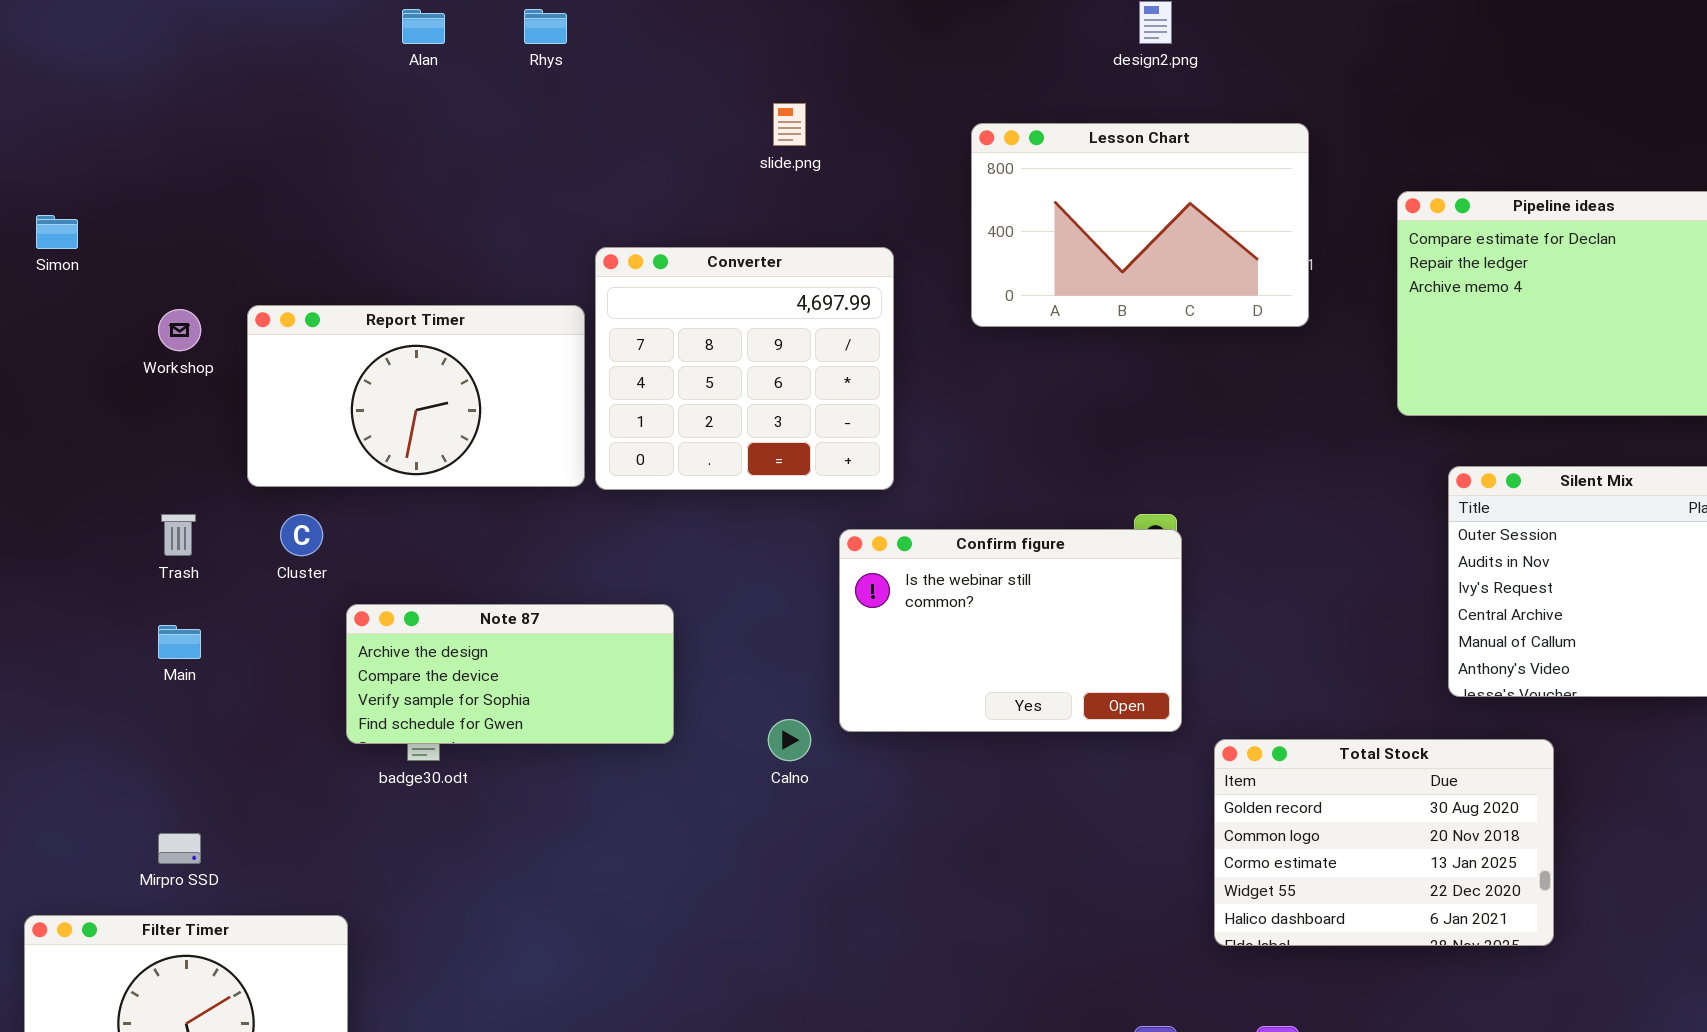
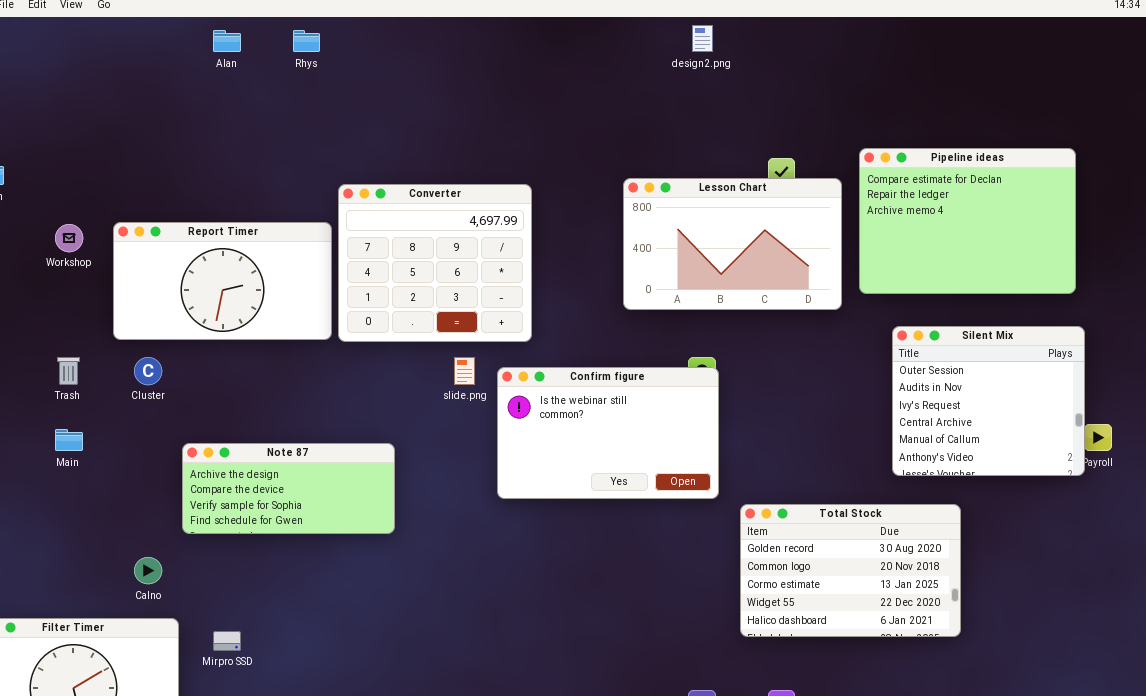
slide.png: [773,103,806,146] -> [454,357,475,385], moved
Lesson Chart: [971,123,1309,327] -> [623,178,842,310], moved
Note 87: [346,604,674,744] -> [182,443,395,534], moved
Calno: [768,719,811,761] -> [134,557,162,584], moved
Mirpro SSD: [158,833,201,864] -> [213,631,241,651], moved

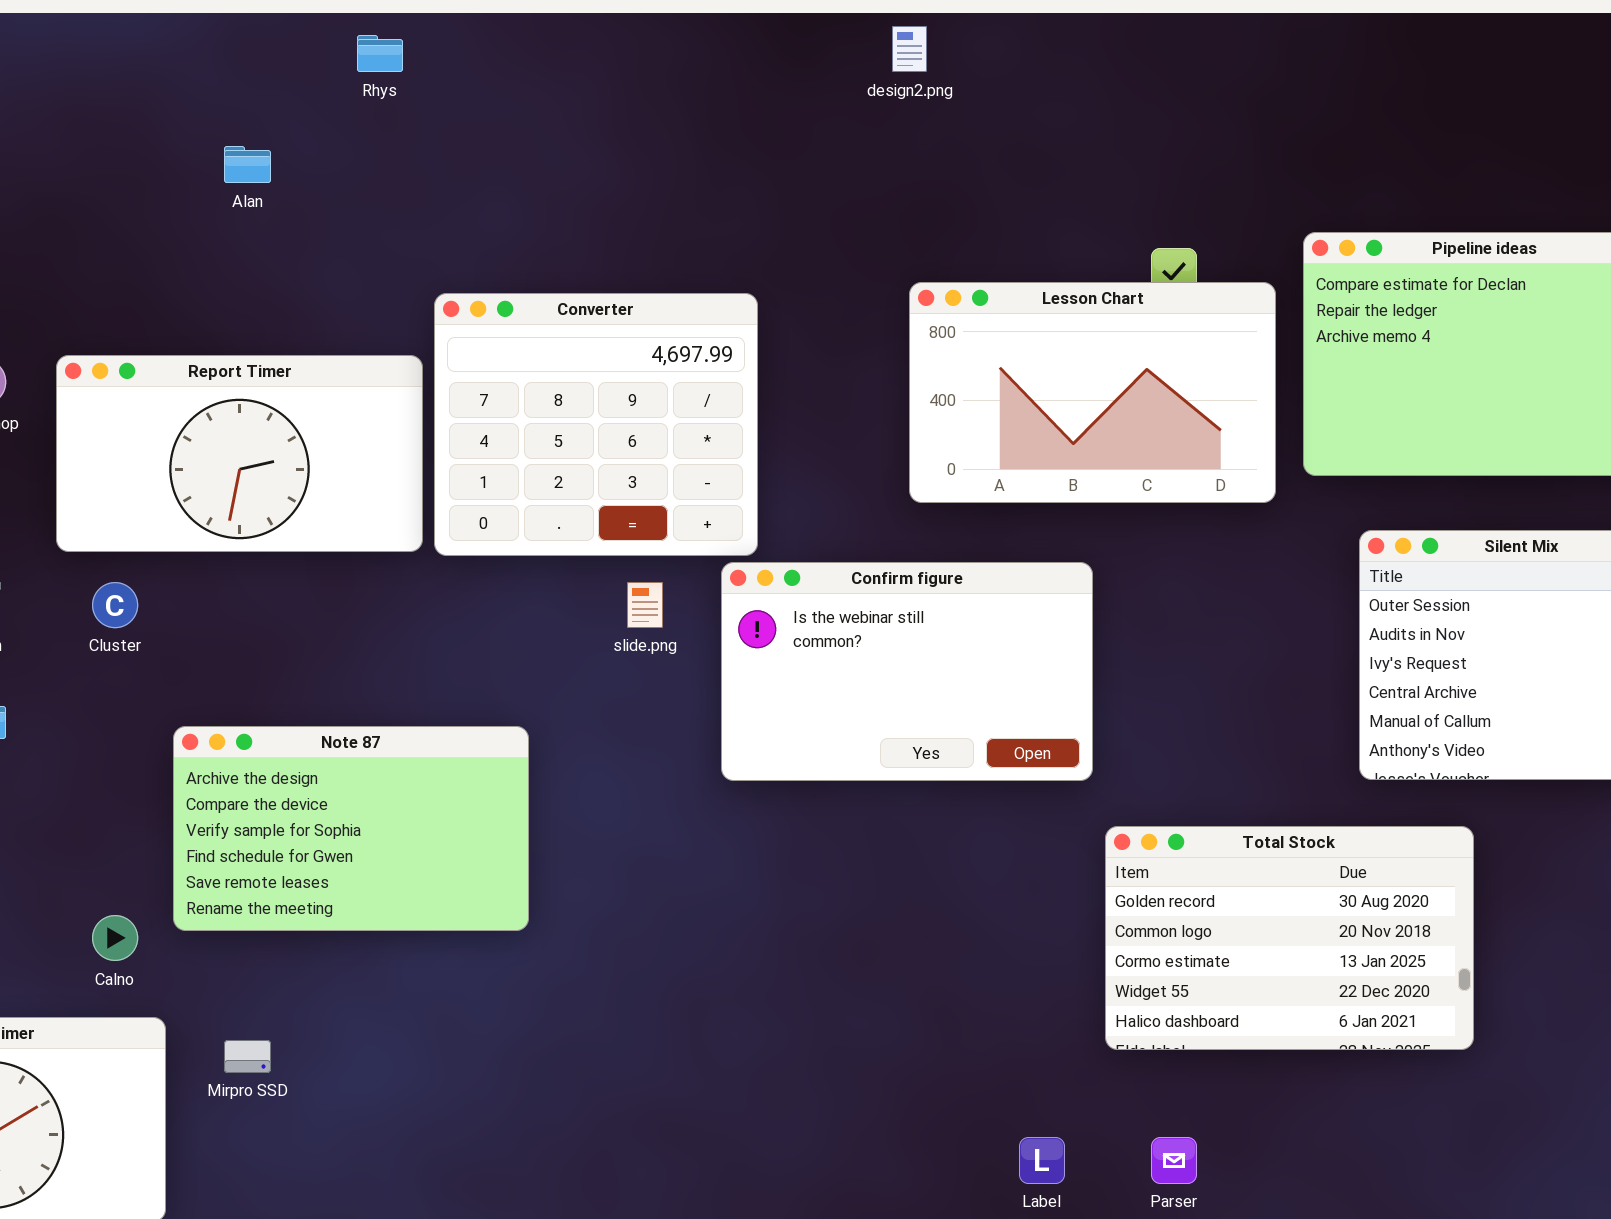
design2.png: [692,25,713,52] -> [892,26,927,72], moved
Alan: [213,30,241,52] -> [224,146,271,183], moved
Confirm figure: [497,367,719,499] -> [721,562,1093,781], moved
Note 87: [182,443,395,534] -> [173,726,529,931], resized

